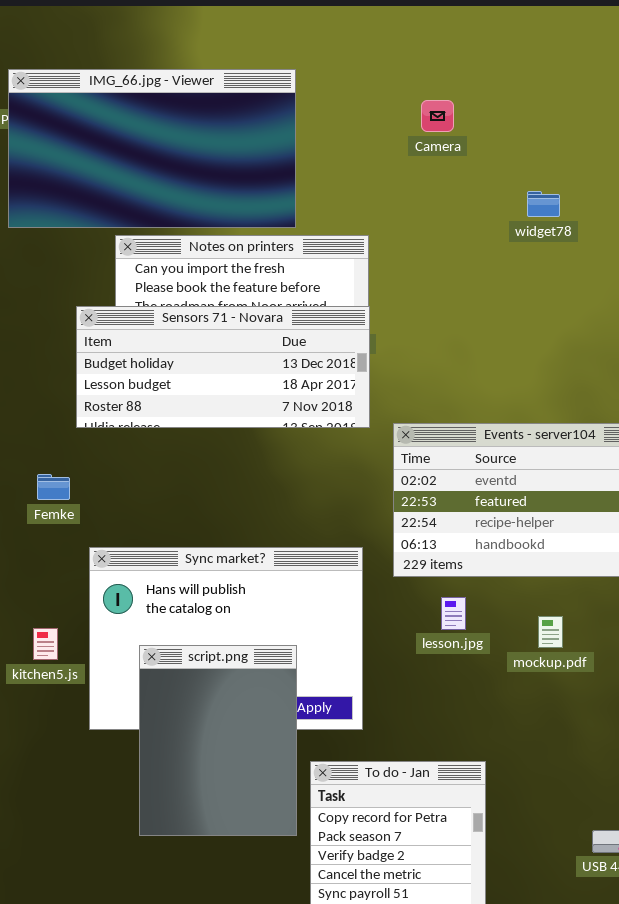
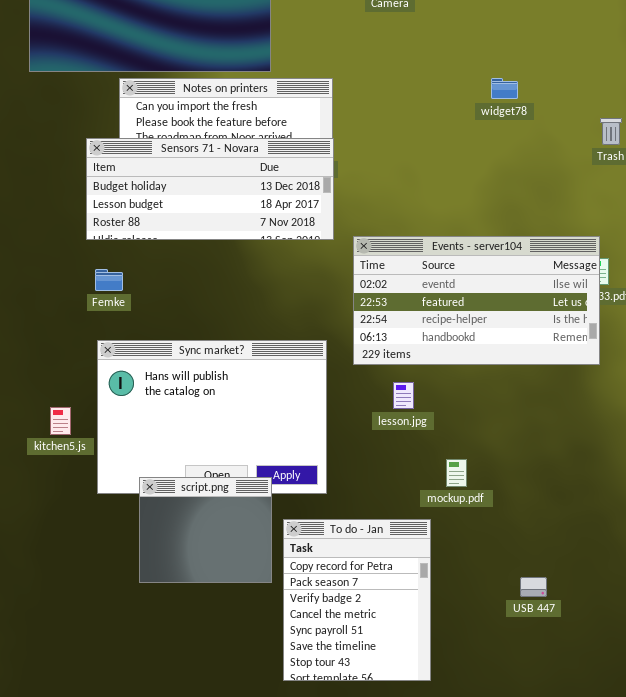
widget78: [527,191,560,217] -> [491,78,518,99], moved
Femke: [37,474,70,500] -> [95,269,123,291], moved
mockup.pdf: [538,616,563,648] -> [446,459,467,487], moved
script.png: [139,645,297,836] -> [139,477,272,583], resized

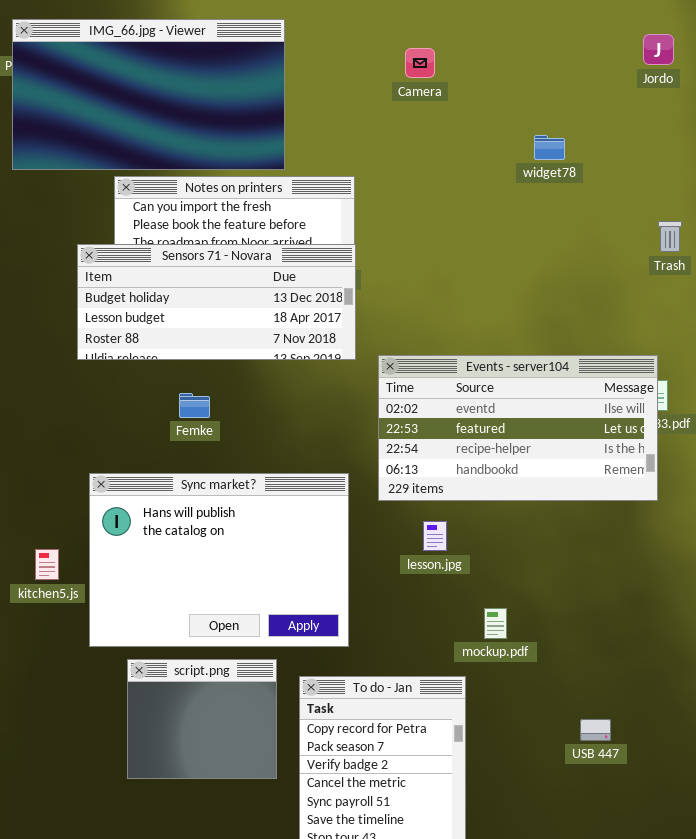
widget78: [491,78,518,99] -> [534,135,565,160], moved
Femke: [95,269,123,291] -> [179,393,210,418], moved
script.png: [139,477,272,583] -> [127,659,277,779], moved
USB 447: [520,577,547,597] -> [580,719,611,741], moved

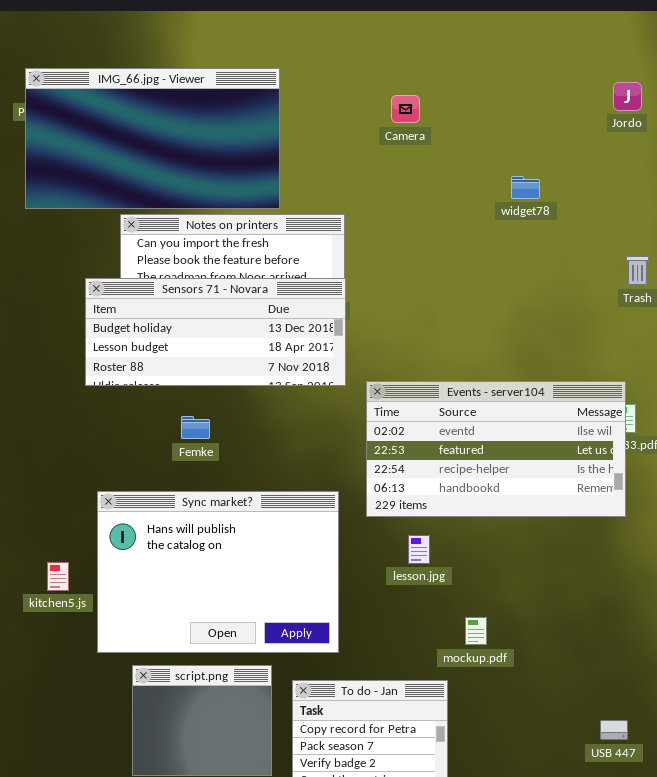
USB 447: [580,719,611,741] -> [600,720,628,740], moved

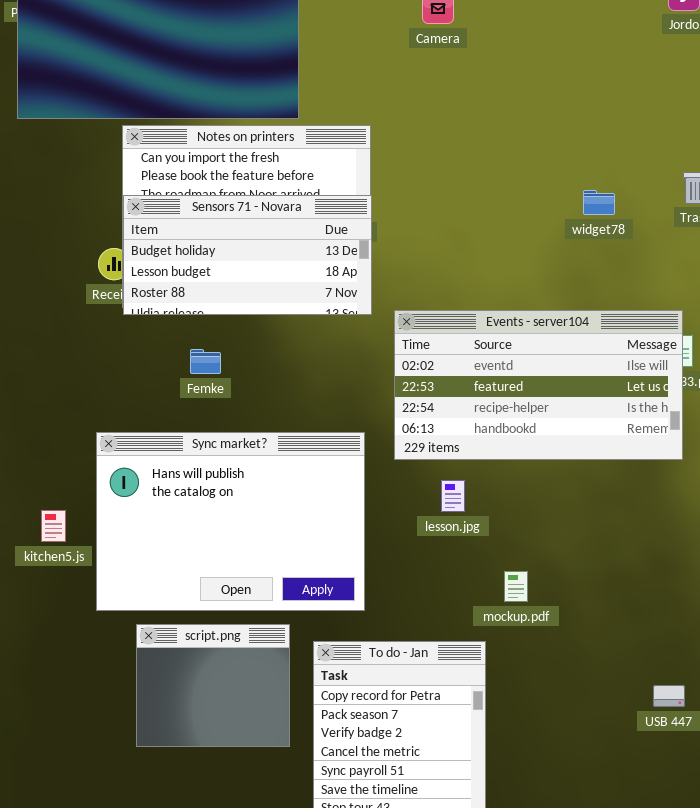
widget78: [511,176,540,199] -> [583,190,615,215], moved
Sensors 71 - Novara: [85,278,346,386] -> [123,195,372,315], resized

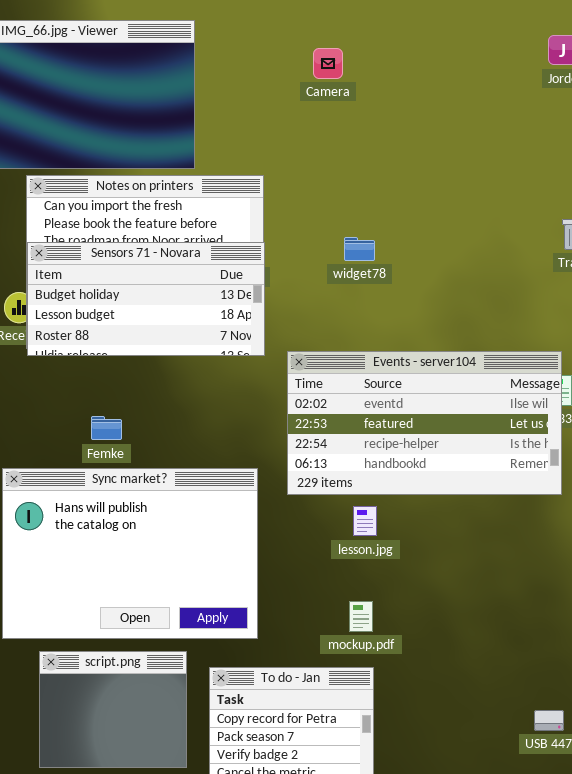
widget78: [583,190,615,215] -> [344,237,375,261], moved
Femke: [190,349,221,374] -> [91,416,122,440], moved
lesson.jpg: [441,480,465,512] -> [353,506,377,536], moved
mockup.pdf: [504,571,528,602] -> [349,601,373,632], moved

